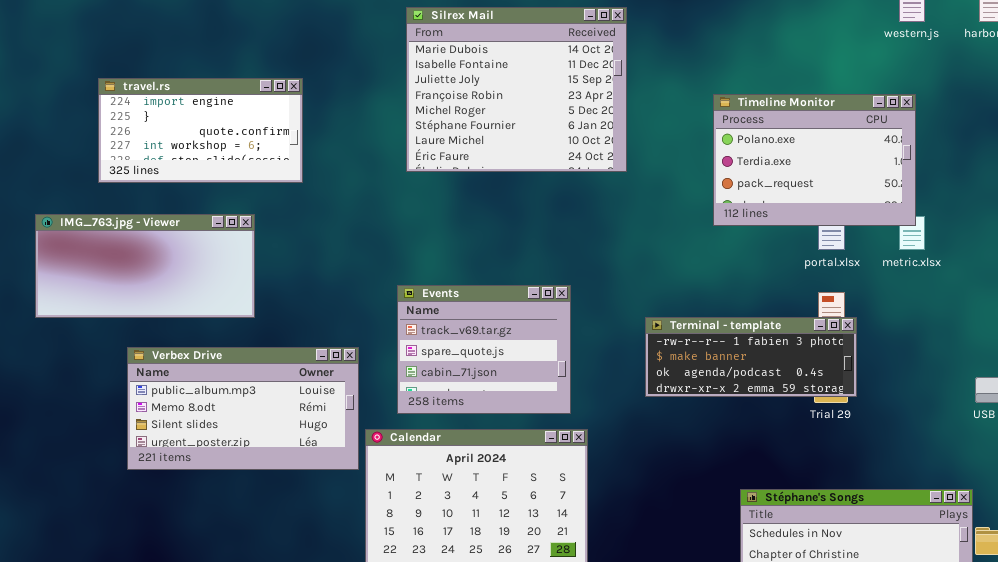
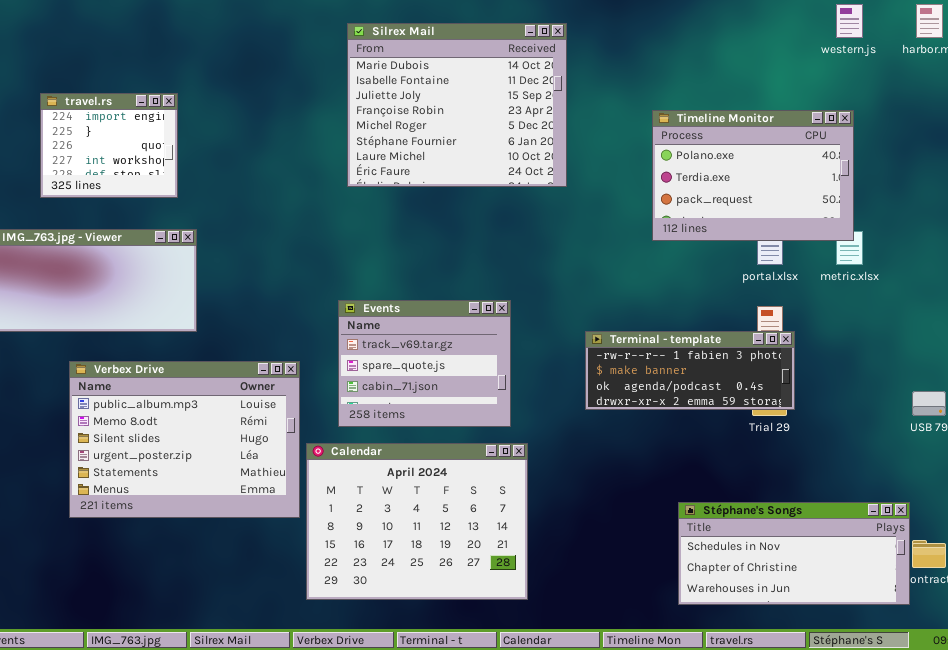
travel.rs: [98,78,303,183] -> [40,93,178,198], resized
Verbex Drive: [127,347,359,470] -> [69,361,300,518], resized

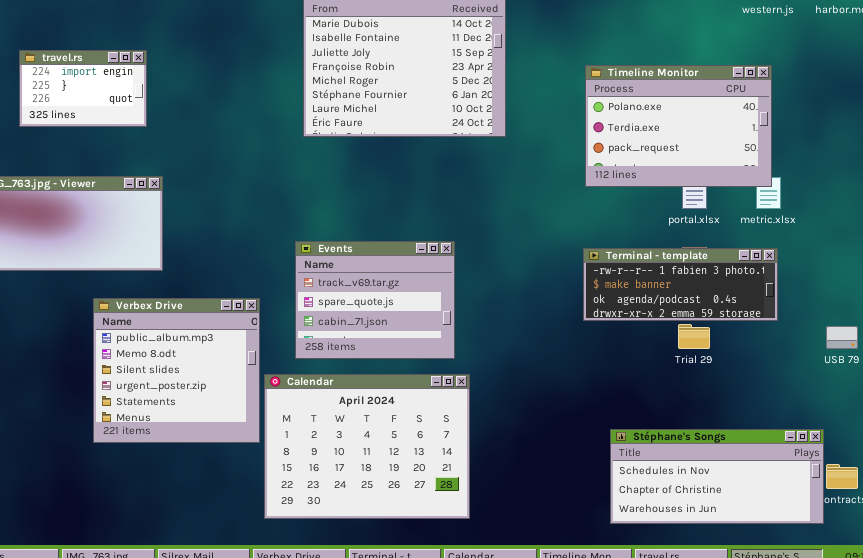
travel.rs: [40,93,178,198] -> [19,50,147,127], resized
Terminal - template: [585,331,795,410] -> [583,248,778,321], moved
Verbex Drive: [69,361,300,518] -> [93,298,260,443], resized

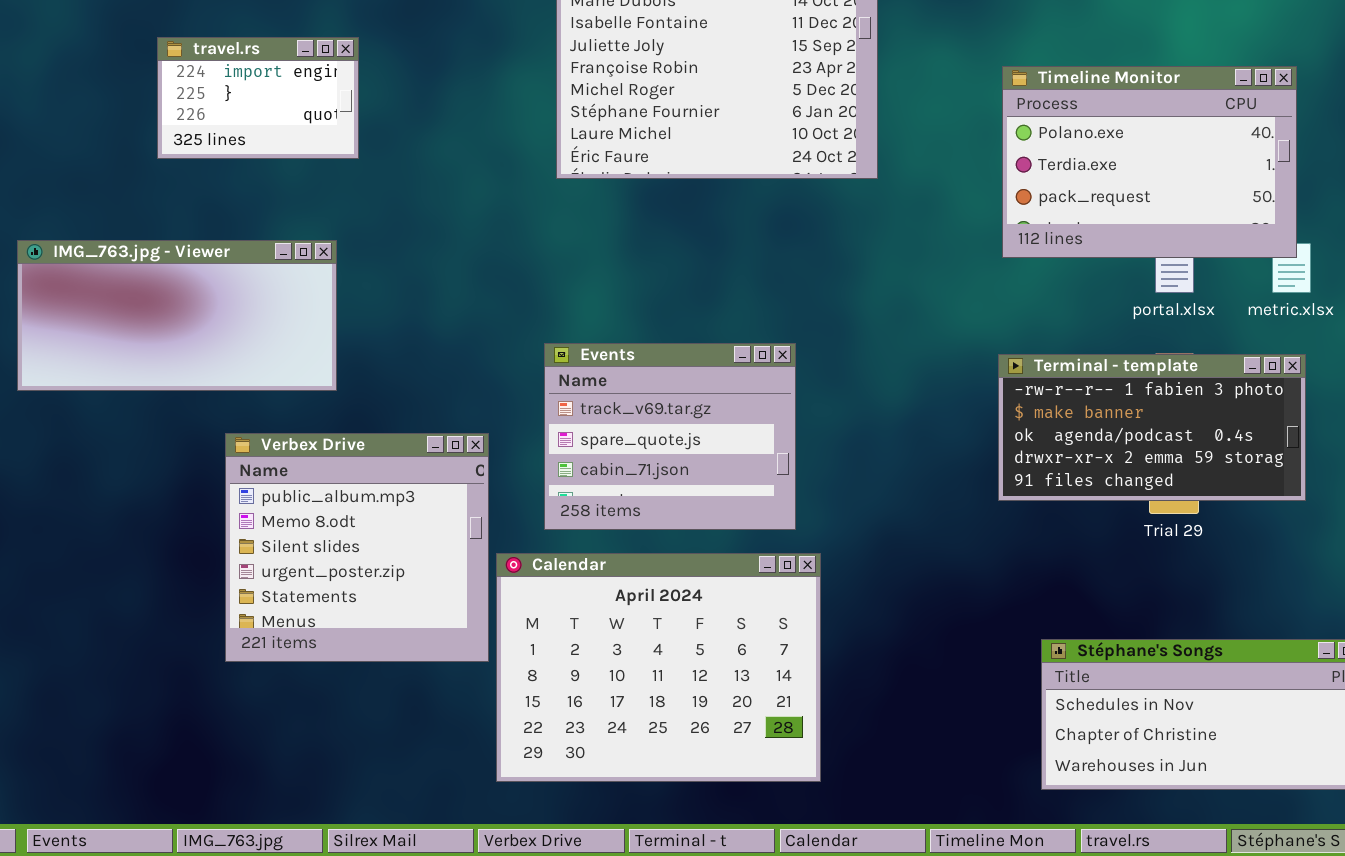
travel.rs: [19,50,147,127] -> [157,37,359,159], moved
Terminal - template: [583,248,778,321] -> [998,354,1306,501], resized

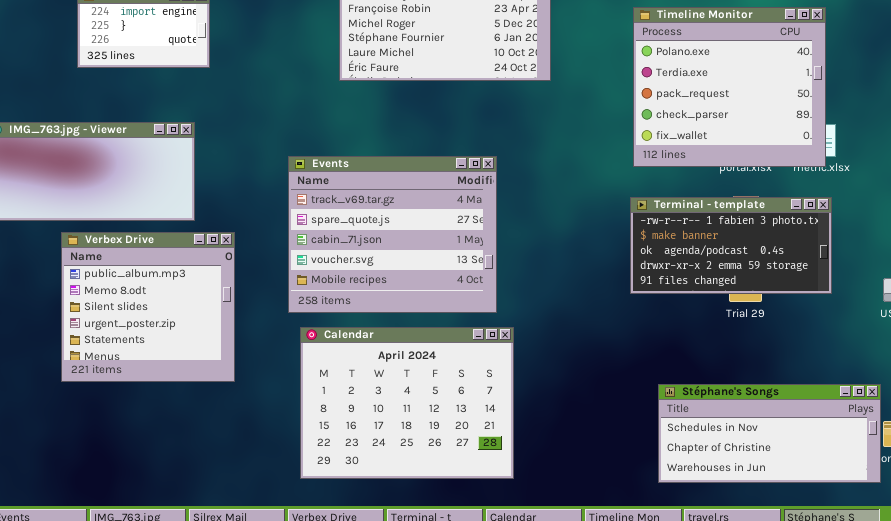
Timeline Monitor: [1002,66,1297,258] -> [633,7,826,167], resized
Events: [544,343,796,530] -> [288,156,497,313], resized
Verbex Drive: [225,433,489,662] -> [61,232,235,382], moved

